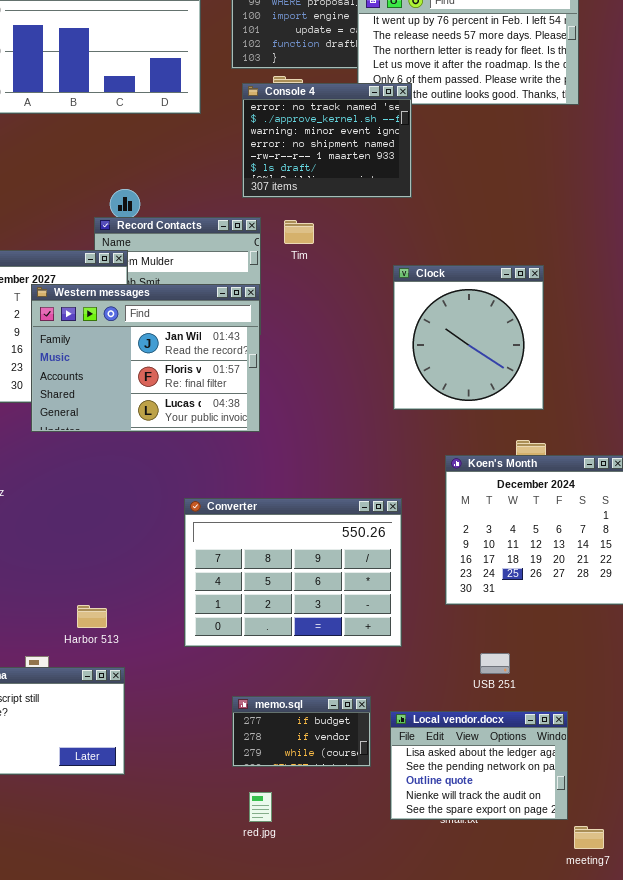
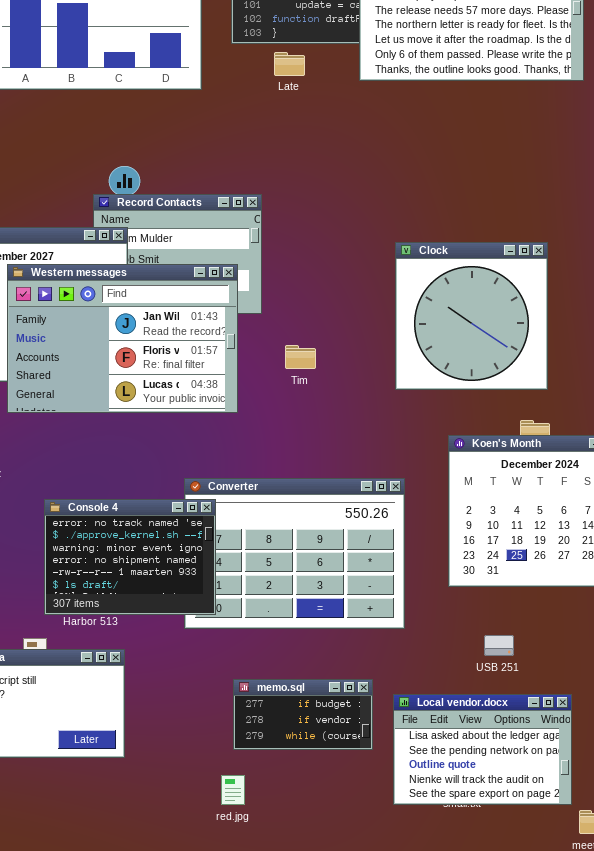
Console 4: [242,83,412,198] -> [44,499,216,615], moved
Tim: [284,220,314,244] -> [285,345,316,369], moved
Western messages: [31,284,260,432] -> [7,264,238,413], moved
red.jpg: [249,792,272,822] -> [221,775,245,805], moved

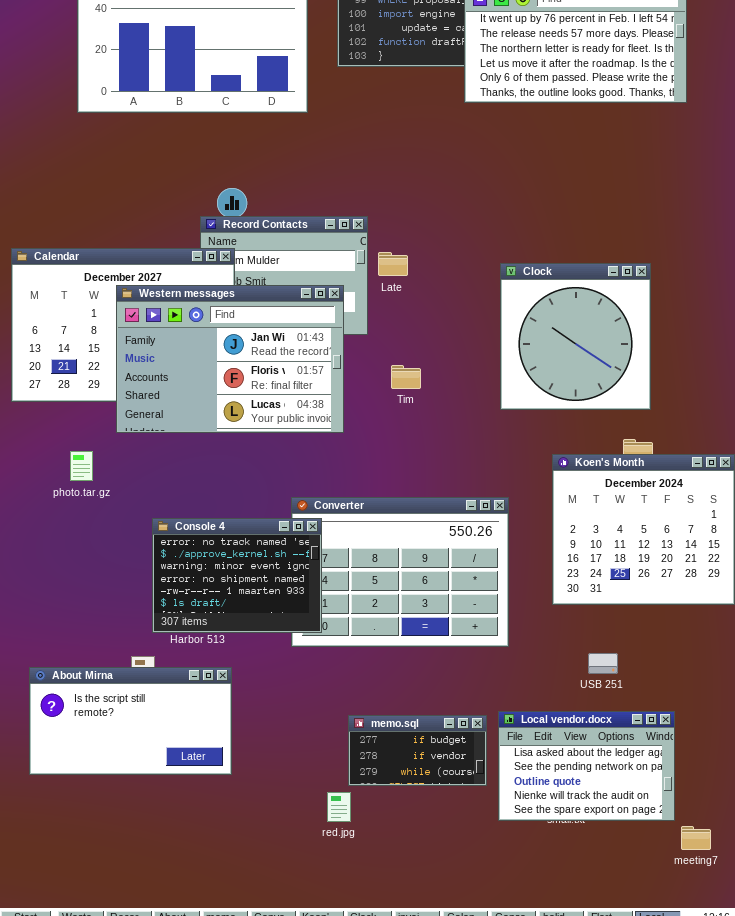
Late: [274,52,305,76] -> [378,252,408,276], moved
memo.sql: [233,679,373,750] -> [348,715,487,786], moved

